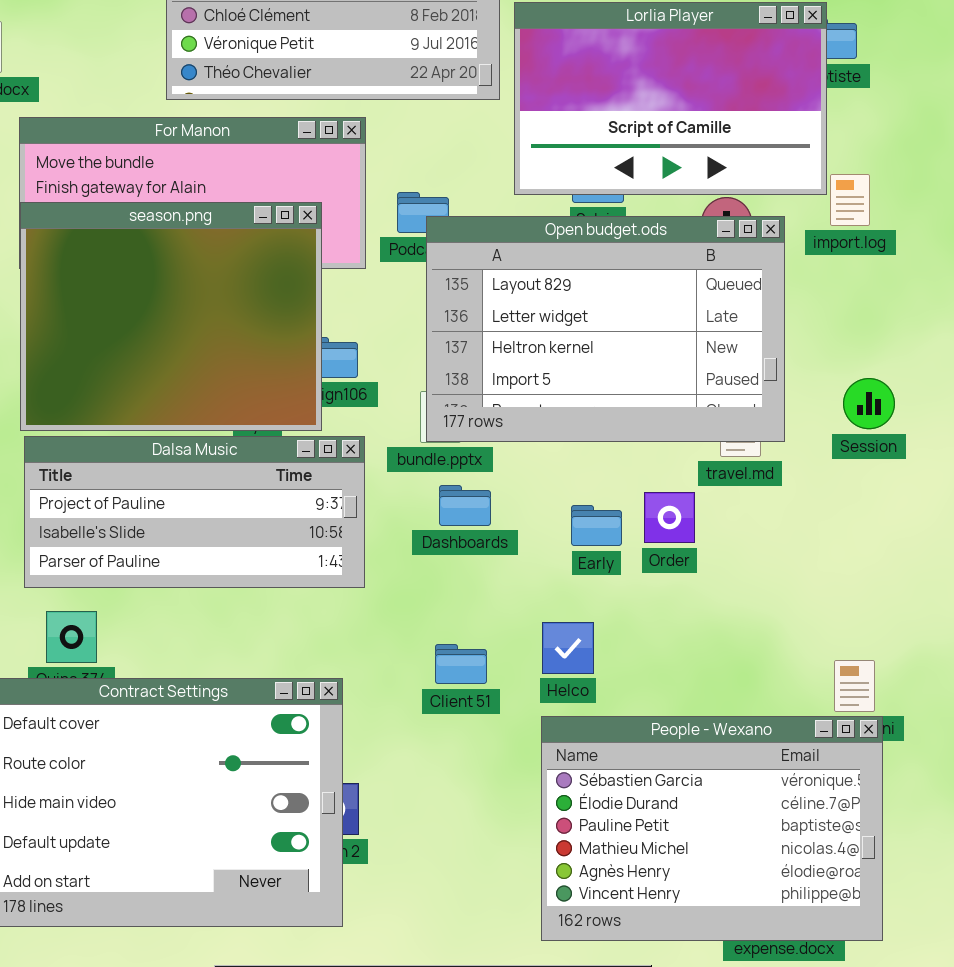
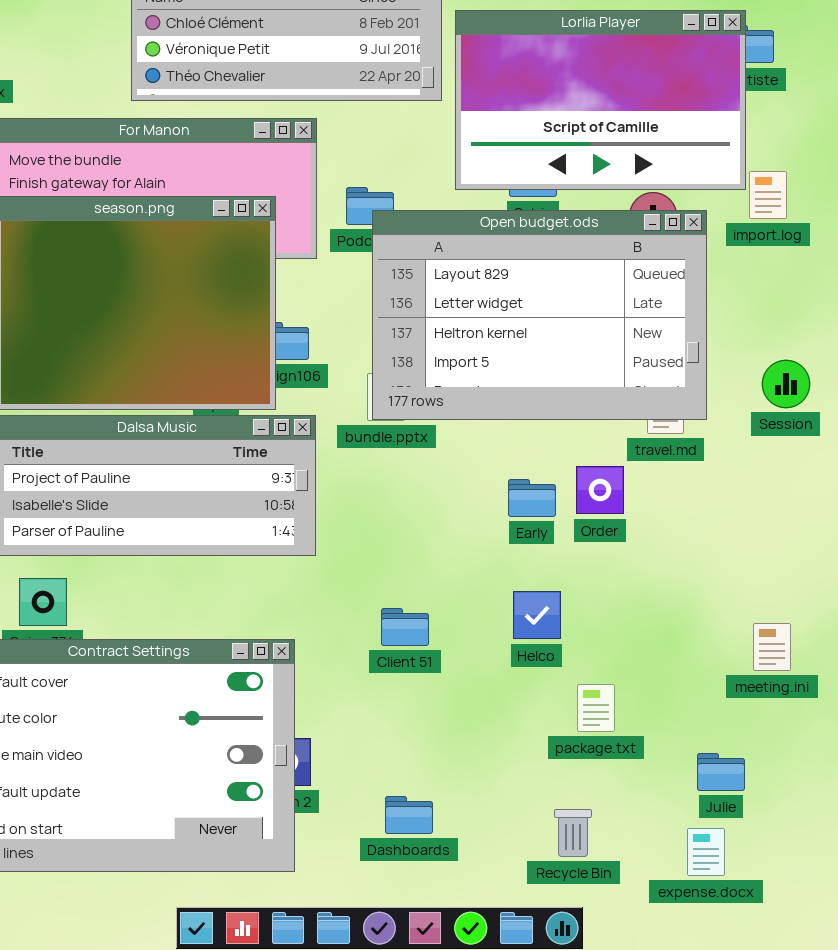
Dashboards: [439,485,491,526] -> [385,796,433,834], moved
Helco: [542,622,594,674] -> [513,591,561,639], moved
People - Wexano: [541,716,883,941] -> none, closed

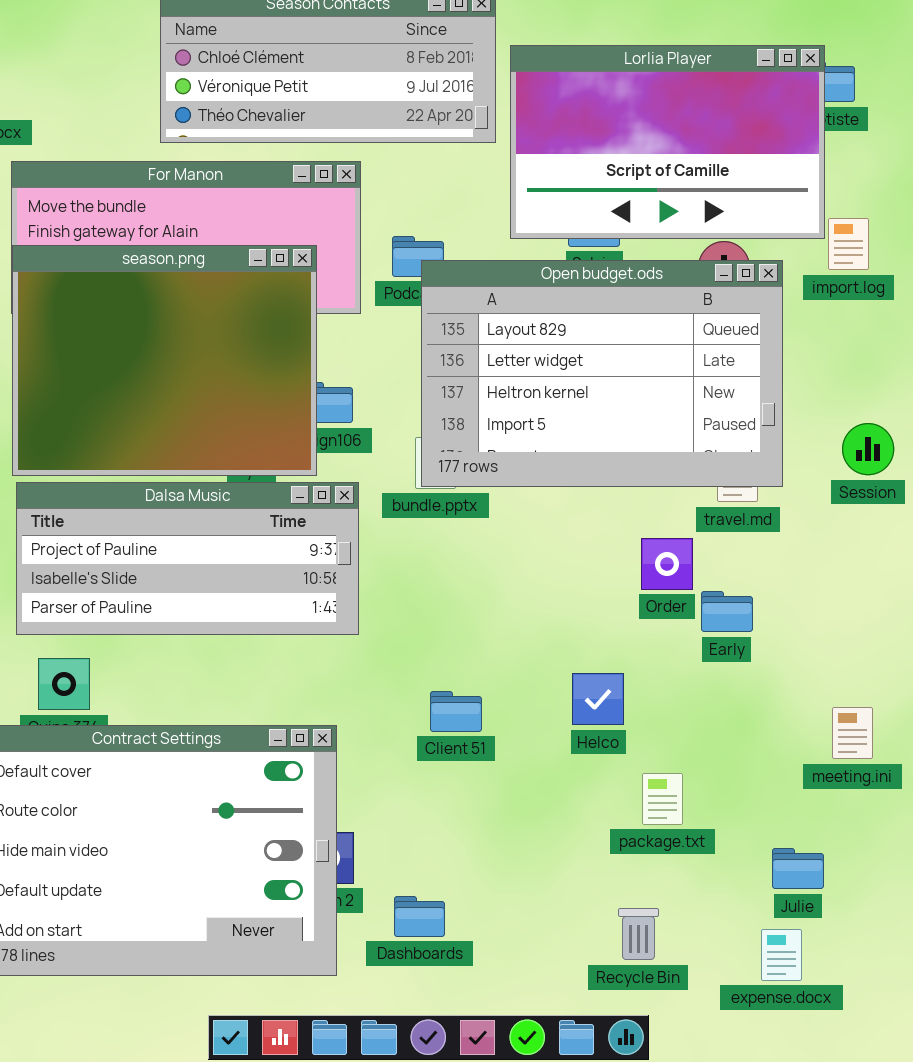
Early: [508,479,556,517] -> [701,591,753,632], moved
Dashboards: [385,796,433,834] -> [394,896,445,937], moved

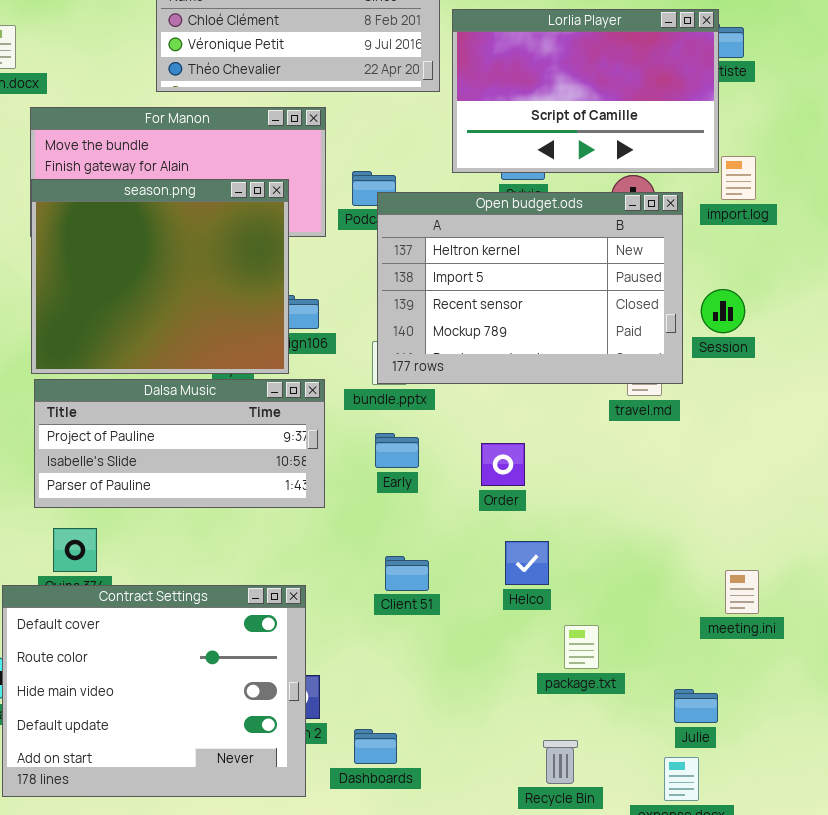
Open budget.ods: [421,260,783,487] -> [377,192,683,384], scrolled down 2 rows
Session: [842,423,894,475] -> [701,289,745,333], moved
Order: [641,538,693,590] -> [481,443,525,486], moved
Early: [701,591,753,632] -> [375,433,419,468], moved

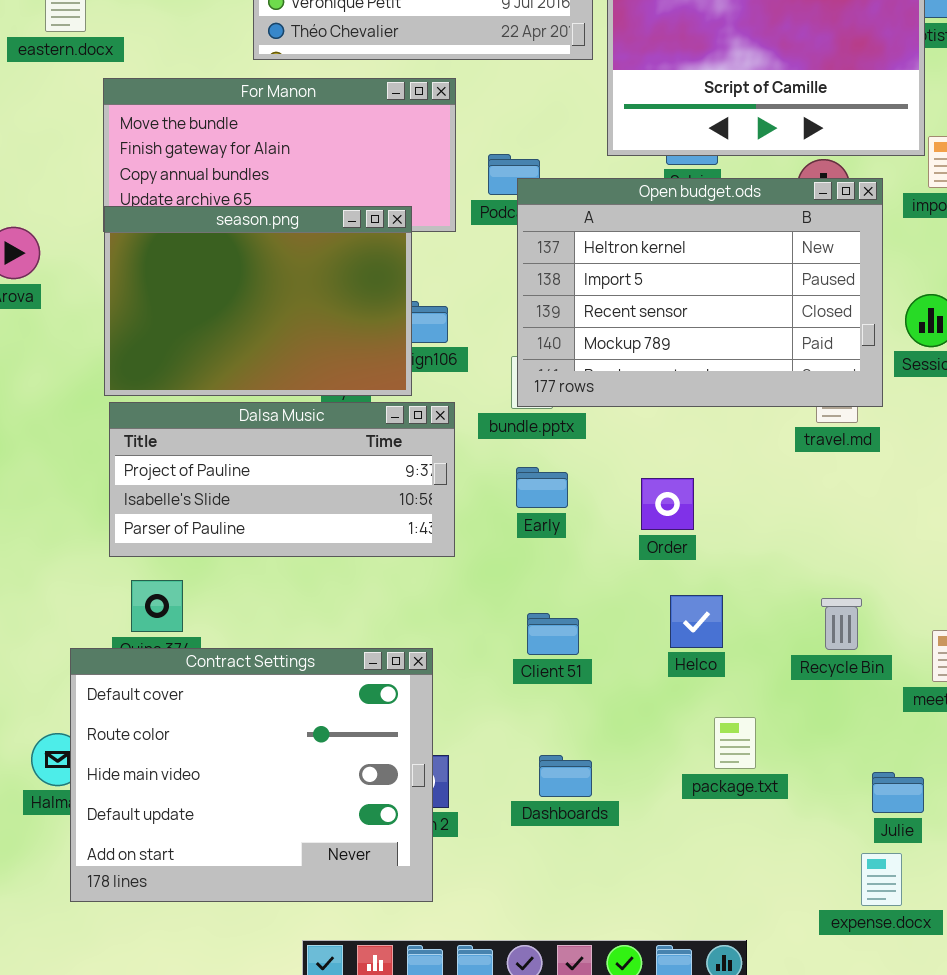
season.png: [31,179,289,374] -> [104,206,412,396], resized
package.txt: [564,625,599,669] -> [714,717,756,769], moved
Dashboards: [354,729,397,764] -> [539,755,592,797], moved
Recycle Bin: [543,740,578,784] -> [821,598,862,650], moved

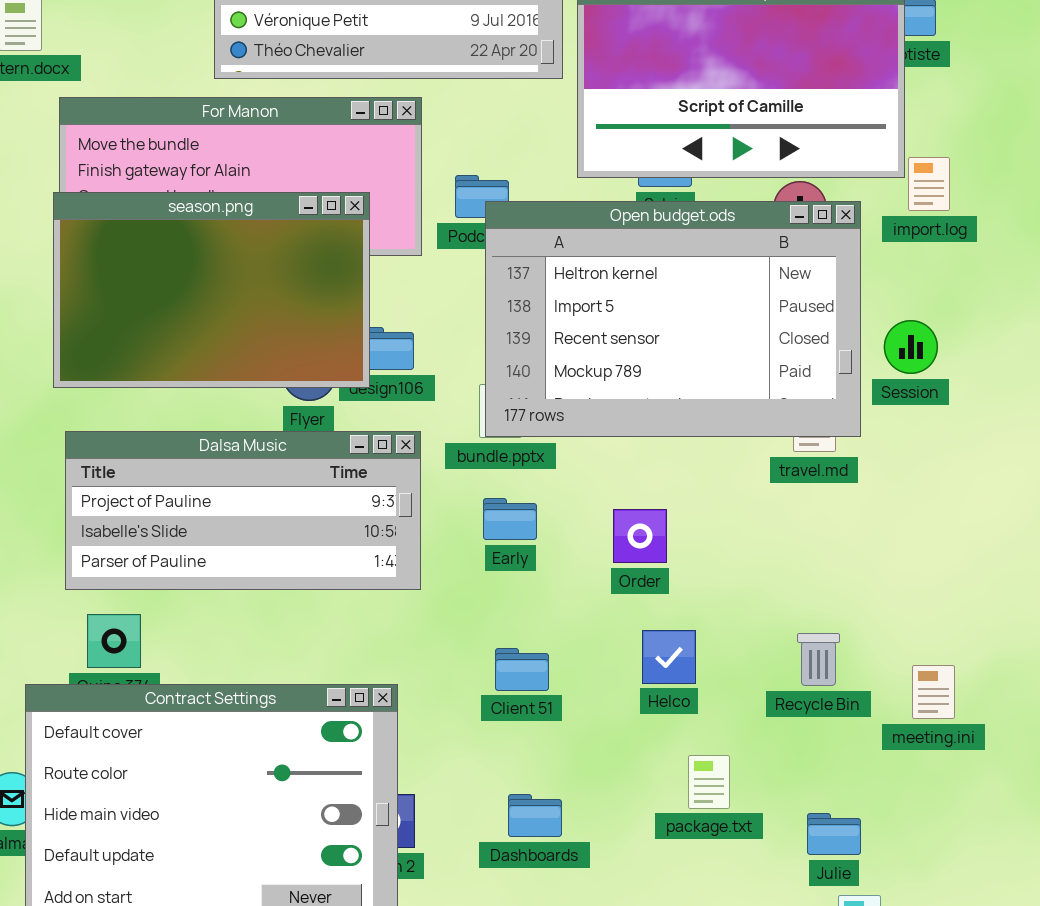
season.png: [104,206,412,396] -> [53,192,370,388], moved
Julie: [872,772,924,813] -> [807,813,861,855], moved

